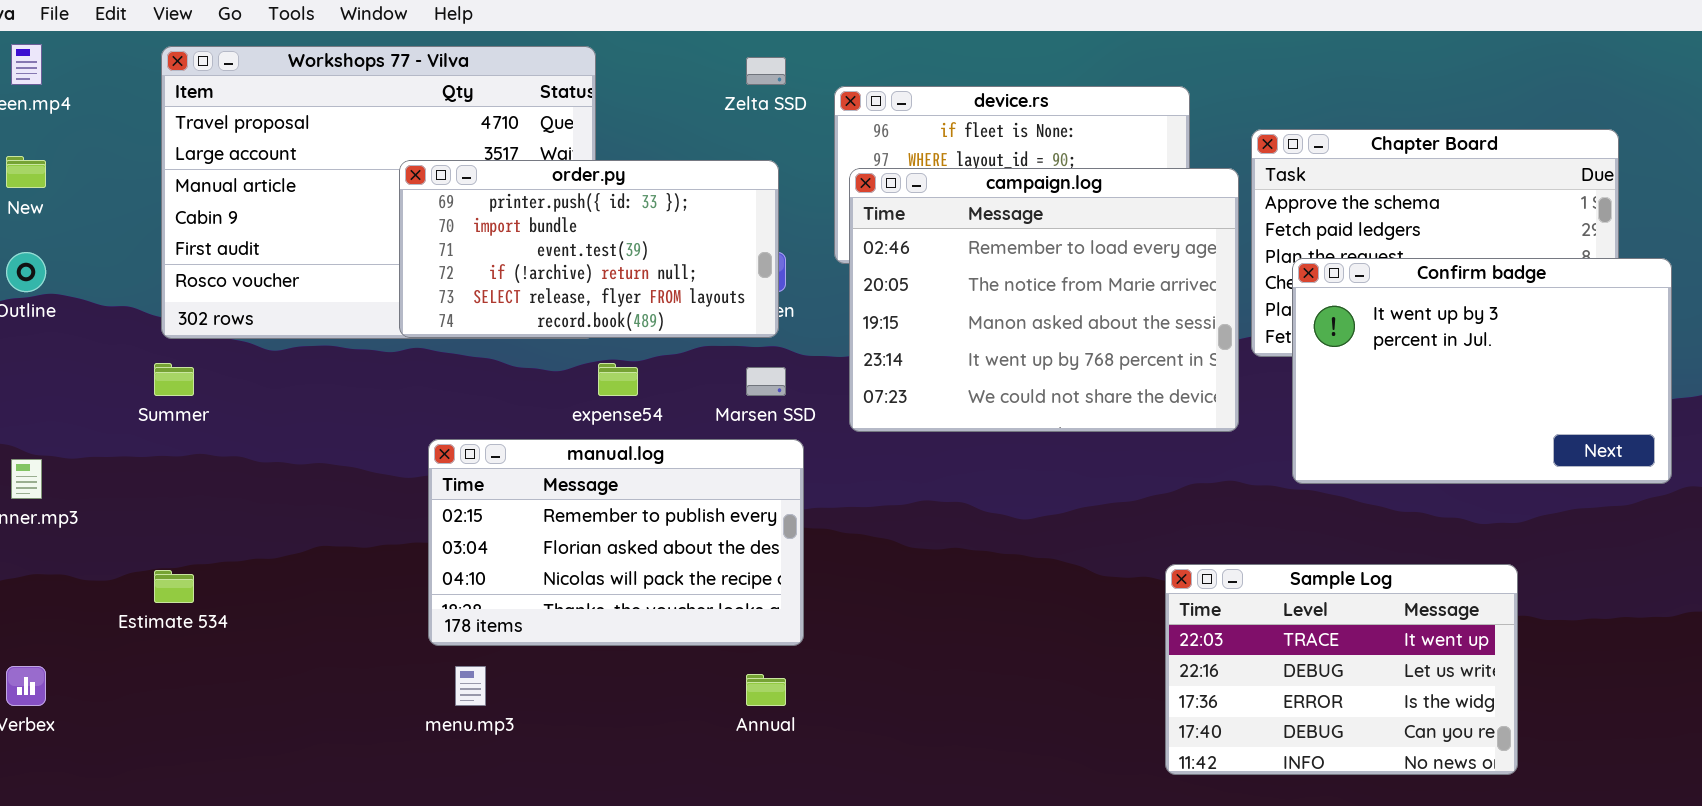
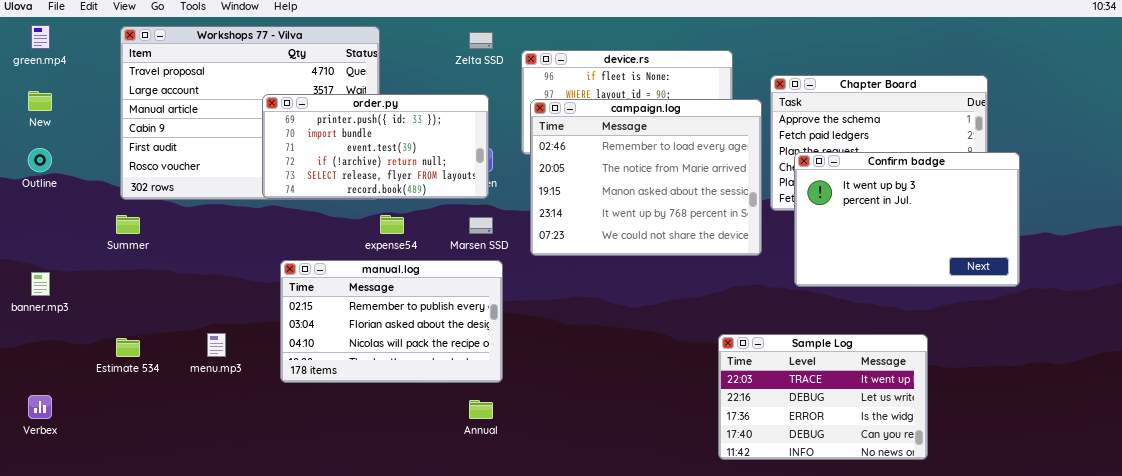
menu.mp3: [455,666,486,706] -> [207,333,226,357], moved

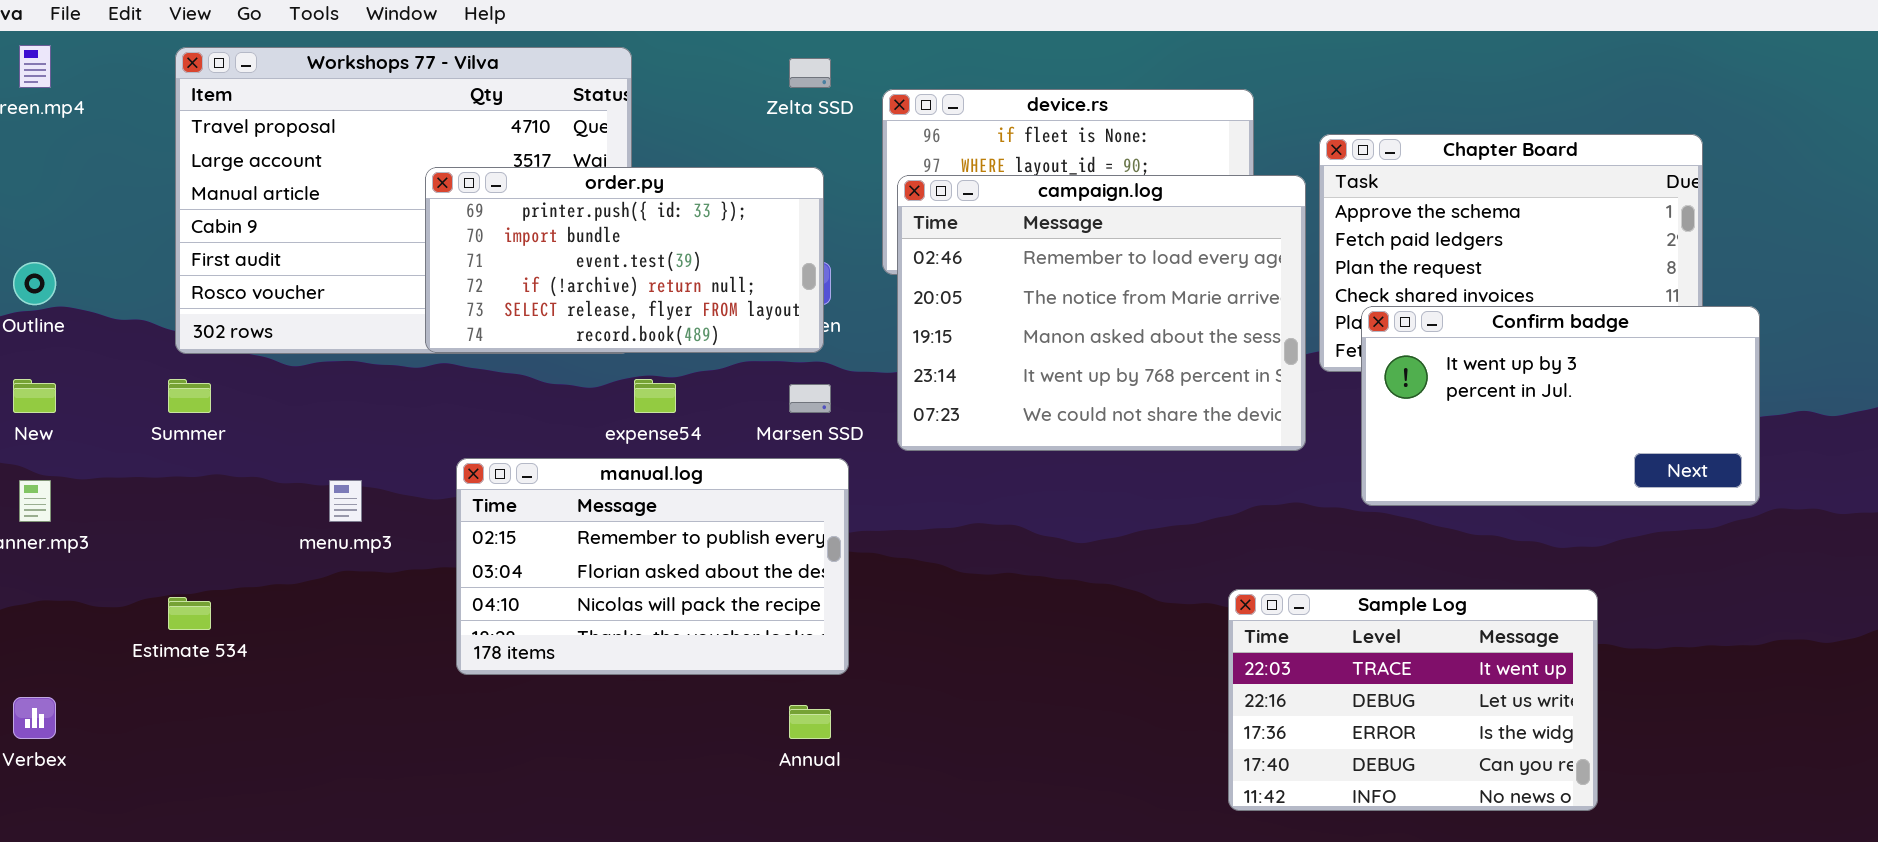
New: [28,91,52,111] -> [13,379,56,413], moved
Confirm badge: [794,152,1020,287] -> [1361,306,1760,506], resized
menu.mp3: [207,333,226,357] -> [329,480,362,522], moved

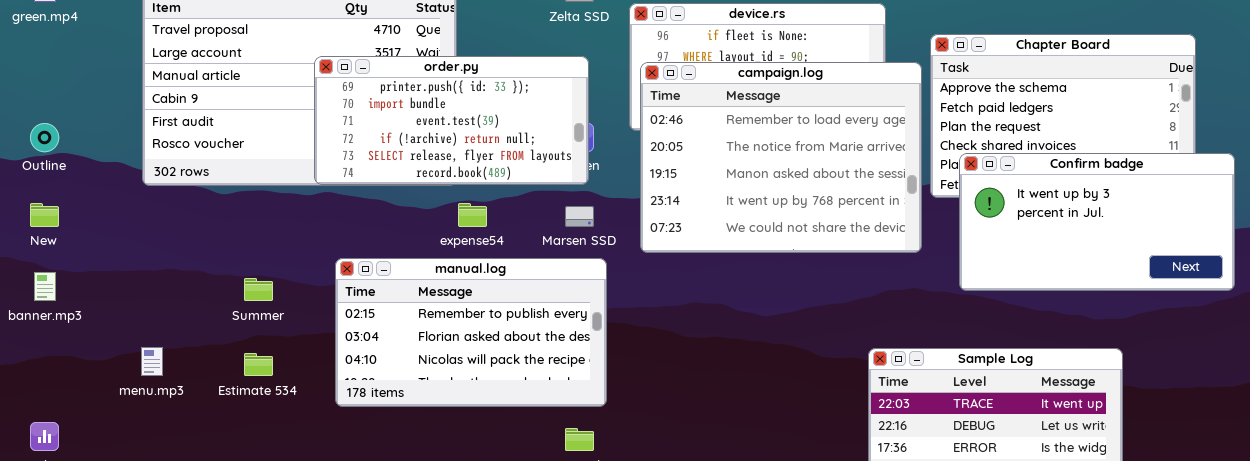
Summer: [168,379,211,413] -> [244,278,273,301], moved
menu.mp3: [329,480,362,522] -> [141,347,163,376], moved
Estimate 534: [168,597,211,630] -> [244,353,273,376], moved

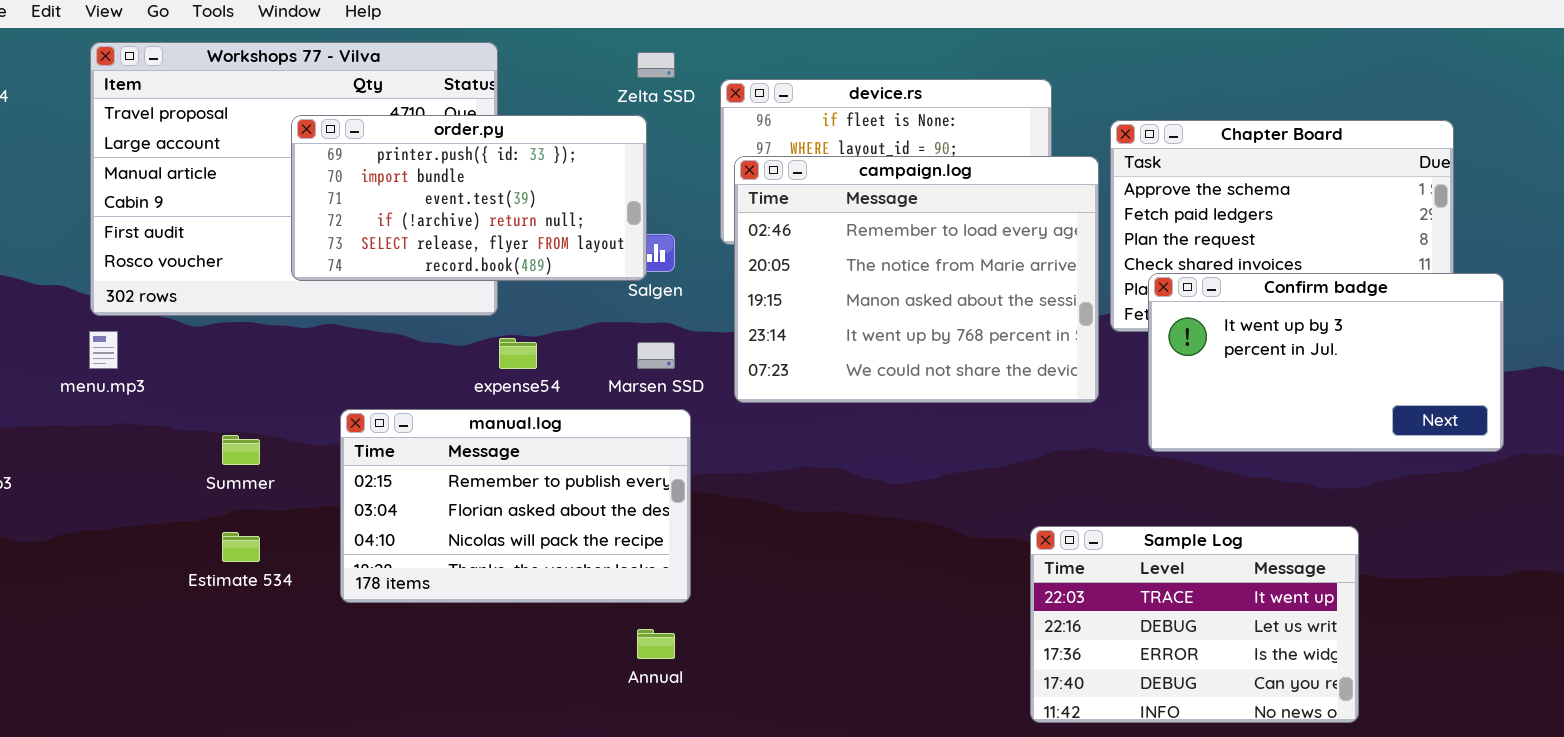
order.py: [314,56,589,185] -> [291,115,647,281], moved
menu.mp3: [141,347,163,376] -> [89,331,118,369], moved

